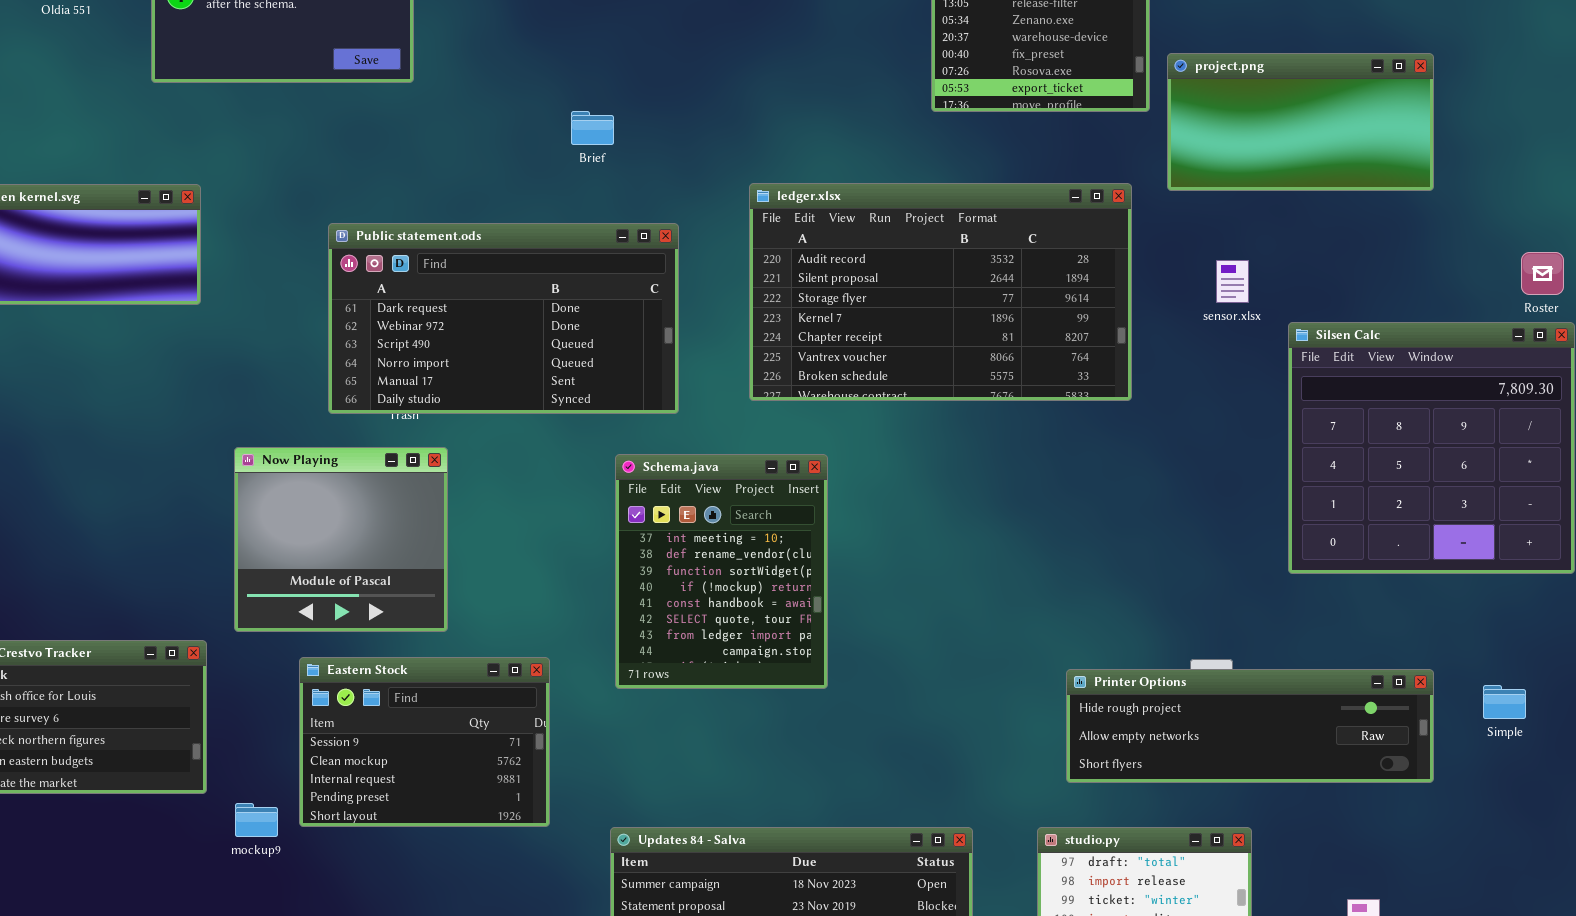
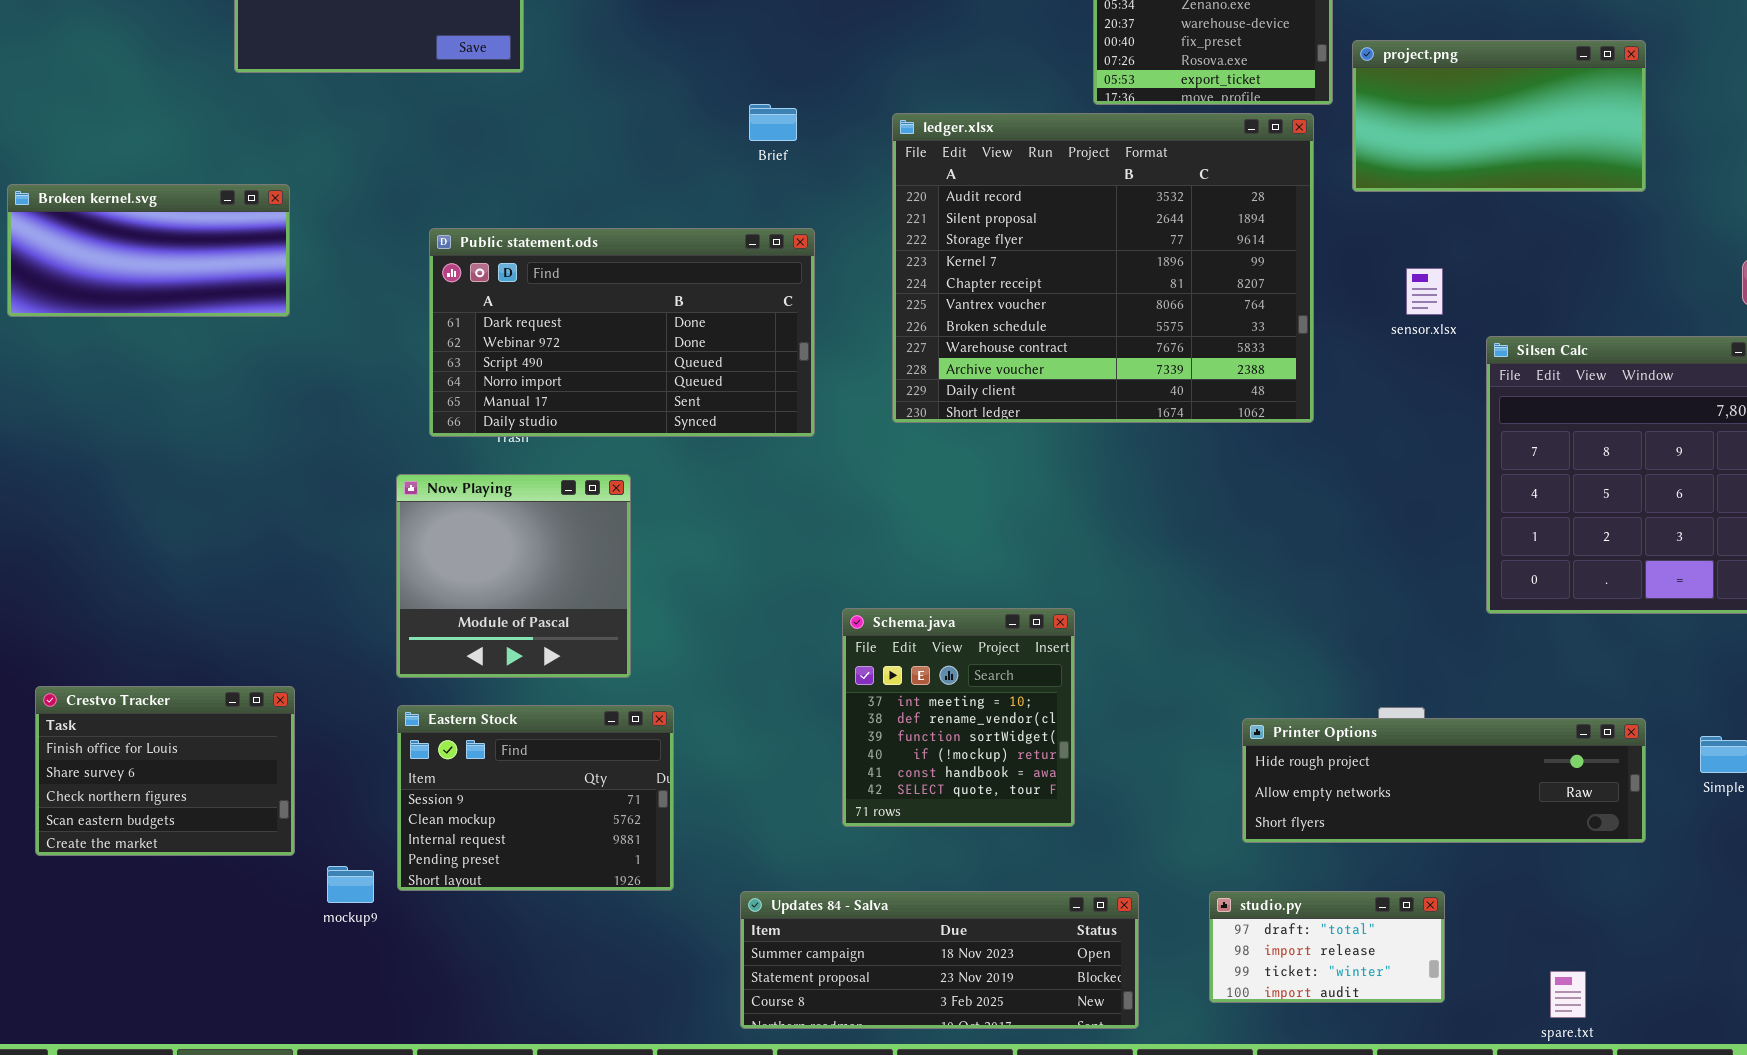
Brief: [571,111,614,145] -> [749,104,797,141], moved
ledger.xlsx: [749,183,1132,401] -> [892,113,1314,423], resized
Now Playing: [234,447,448,632] -> [396,474,631,678], moved
Schema.java: [615,454,828,689] -> [842,608,1075,827], moved, resized

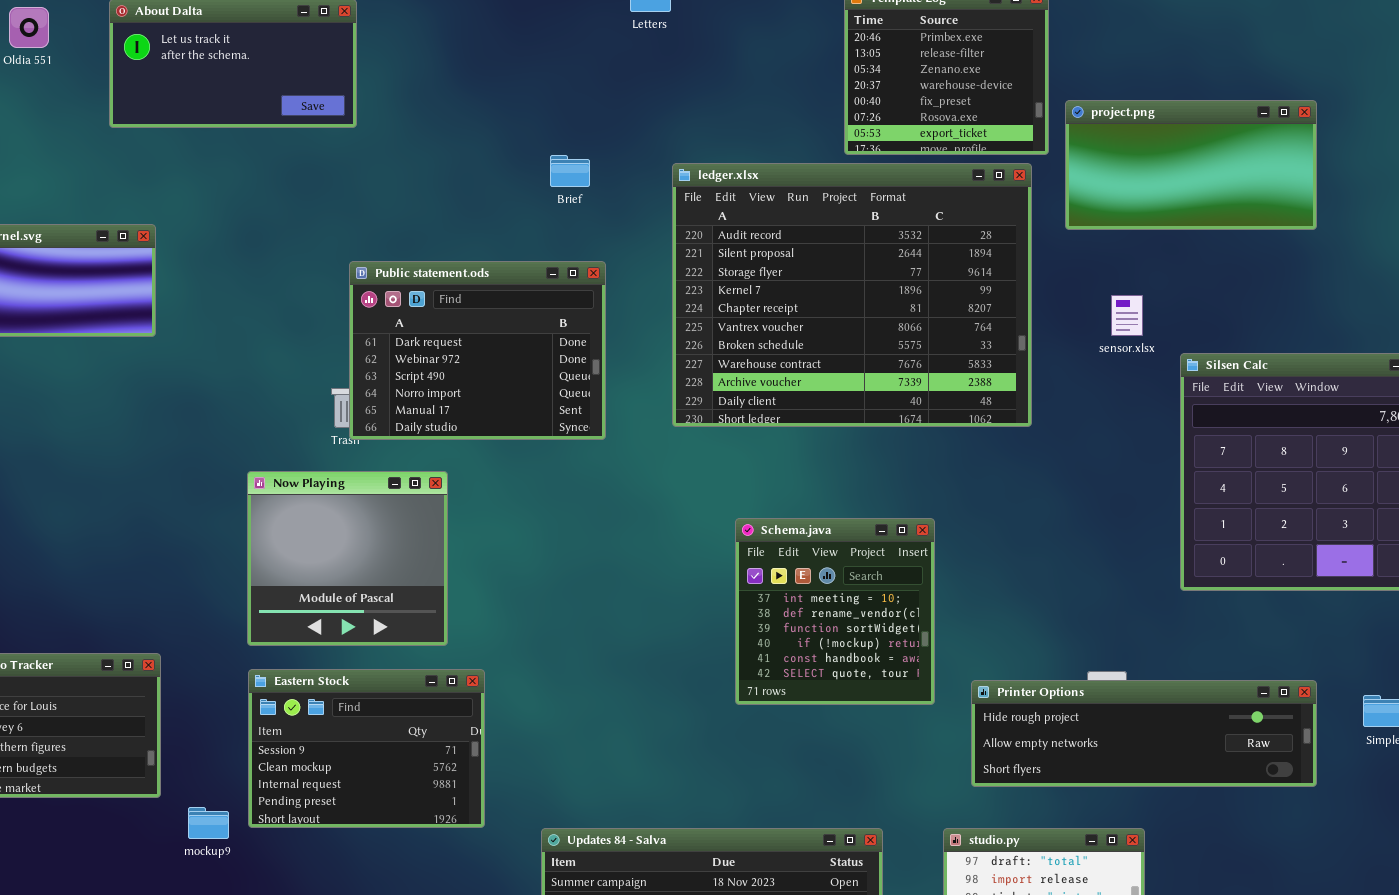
Public statement.ods: [429,228,815,437] -> [349,261,606,440], resized
Schema.java: [842,608,1075,827] -> [735,518,935,705], moved

